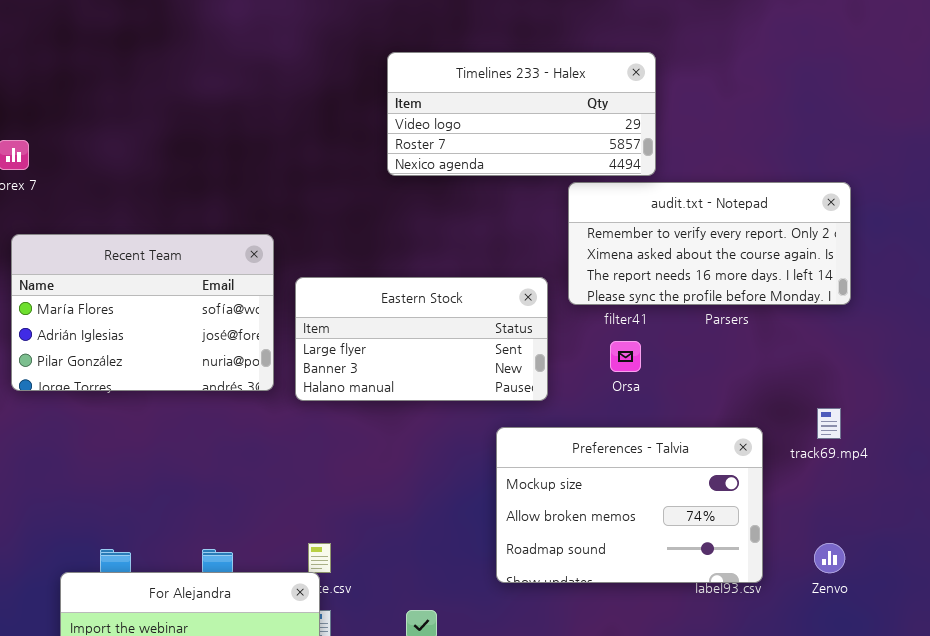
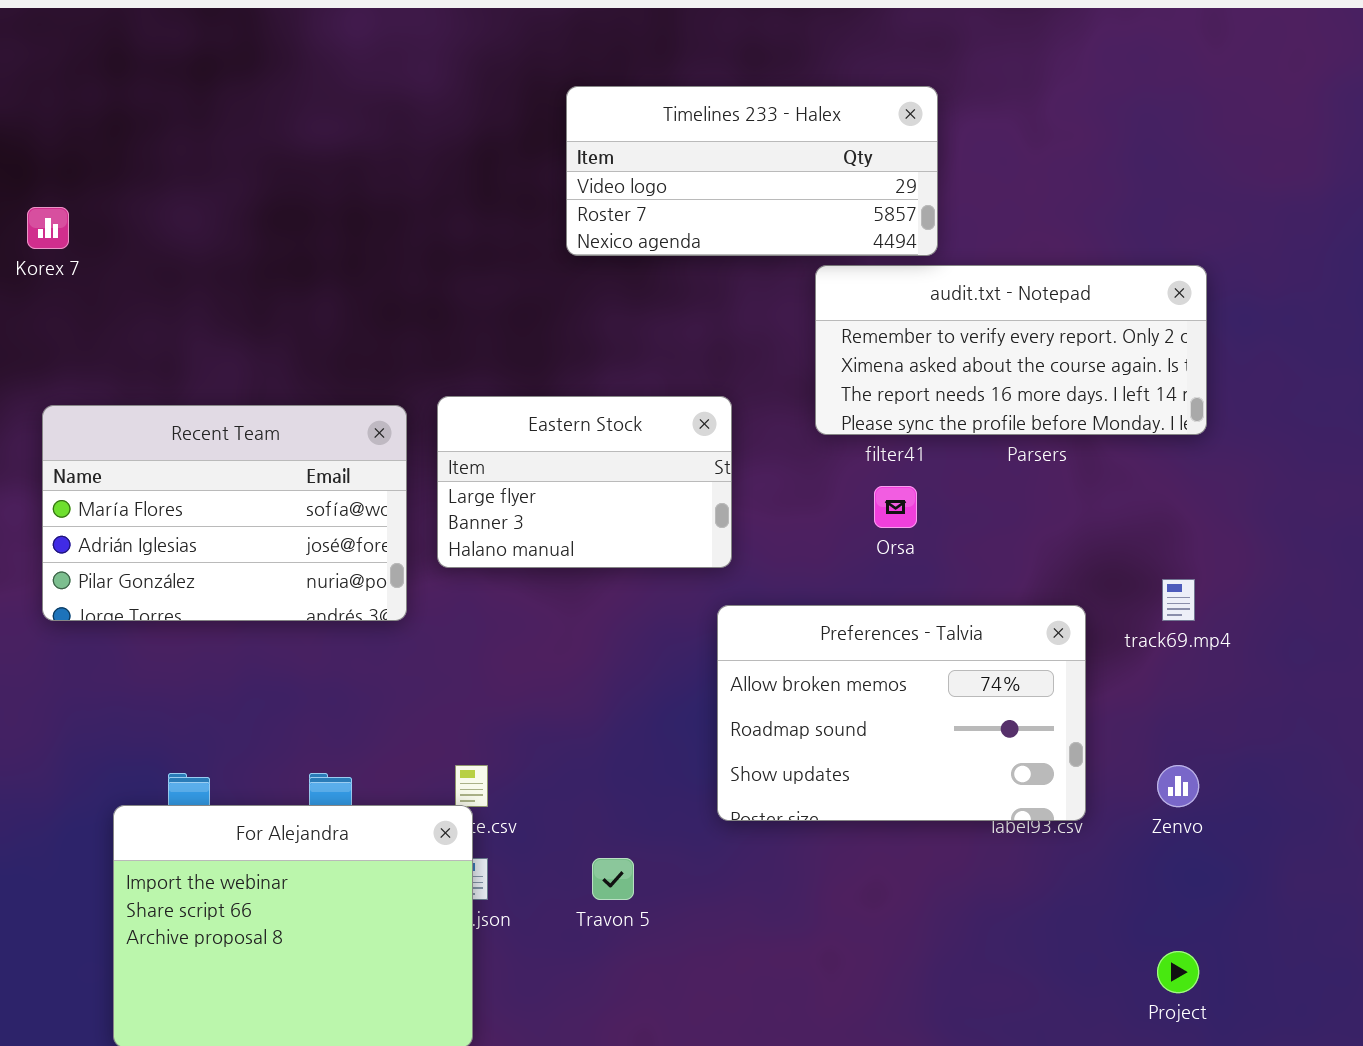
Recent Team: [11,234,274,391] -> [42,405,407,621], moved
Eastern Stock: [295,277,548,401] -> [437,396,732,568], resized
Preferences - Talvia: [496,427,763,583] -> [717,605,1086,821], scrolled down 1 row

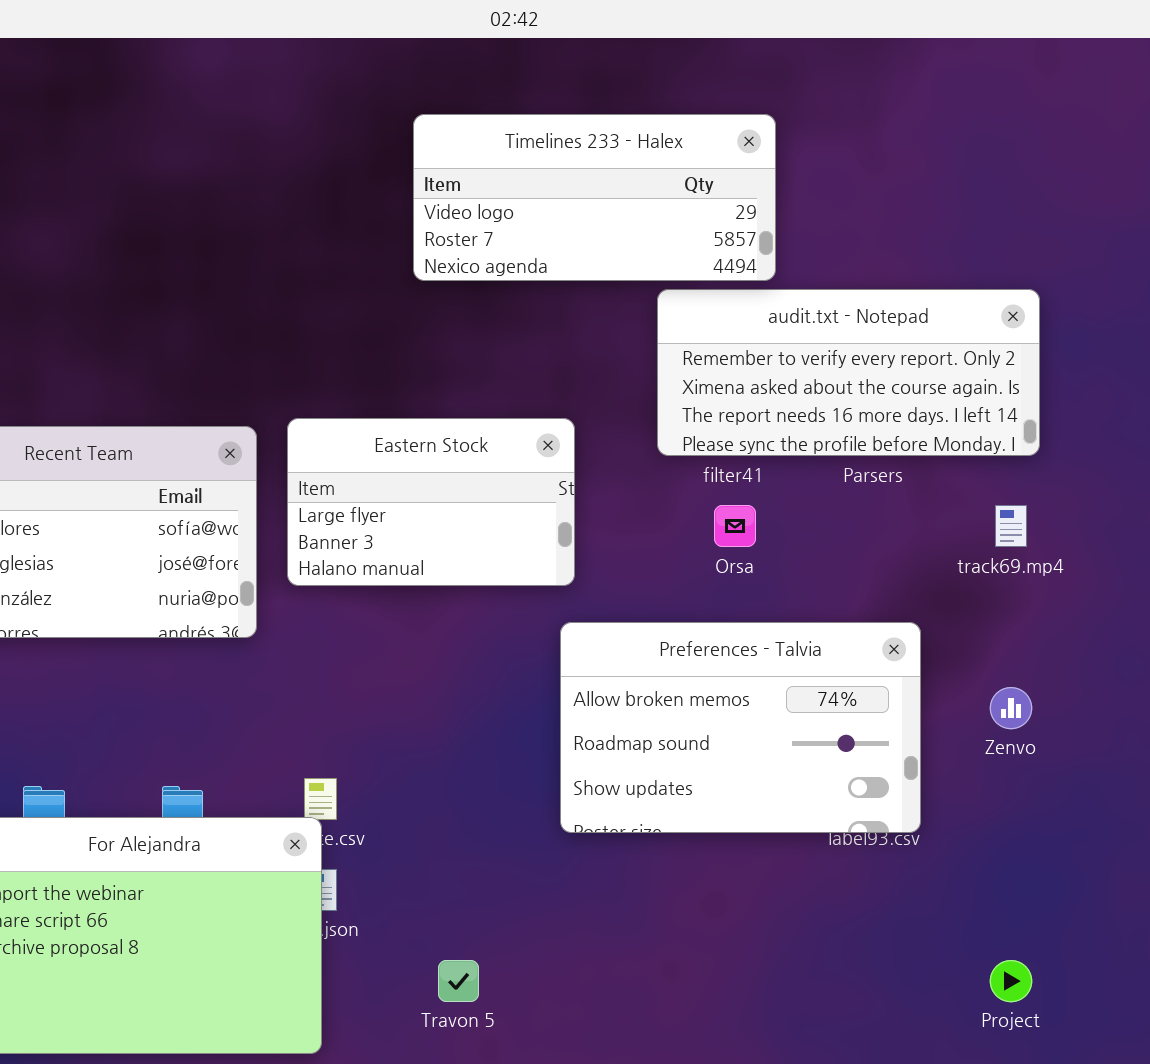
track69.mp4: [1162,579,1195,621] -> [995,505,1027,547], moved
Zenvo: [1157,765,1199,807] -> [990,687,1032,729], moved
Travon 5: [592,858,634,900] -> [438,960,479,1002], moved

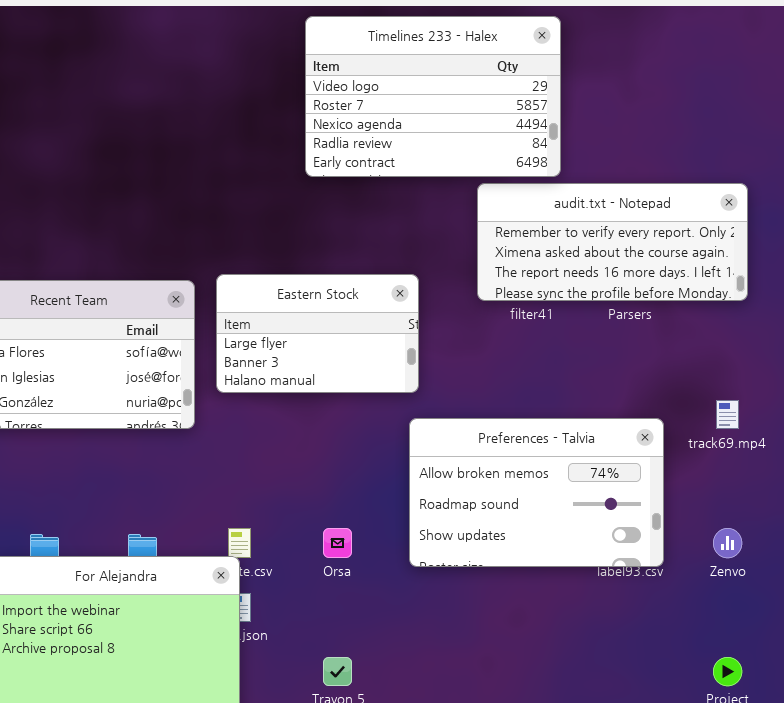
Timelines 233 - Halex: [413,114,776,281] -> [305,16,561,177], resized
Orsa: [714,505,756,547] -> [323,528,352,558], moved
track69.mp4: [995,505,1027,547] -> [716,400,739,429], moved
Zenvo: [990,687,1032,729] -> [713,528,742,558], moved

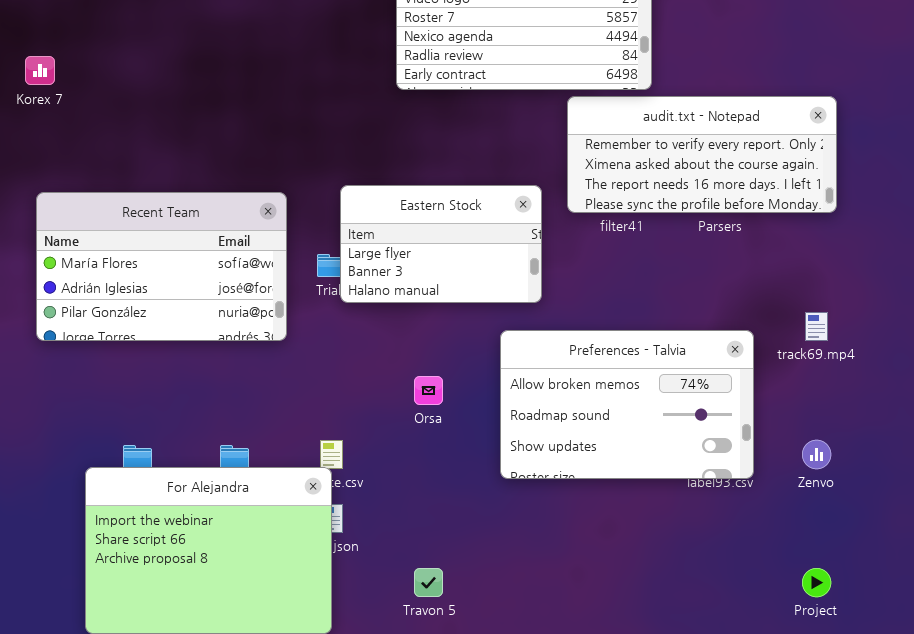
Eastern Stock: [216,274,419,393] -> [340,185,542,303], moved
Orsa: [323,528,352,558] -> [414,376,443,405], moved

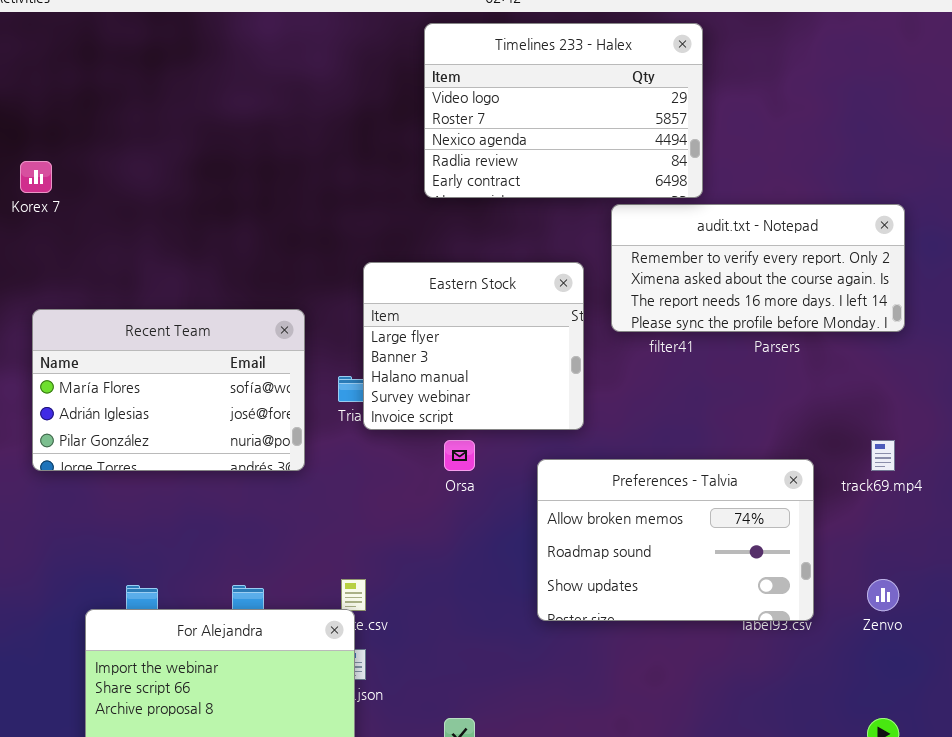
Eastern Stock: [340,185,542,303] -> [363,262,584,430], resized
Orsa: [414,376,443,405] -> [444,440,475,471], moved

